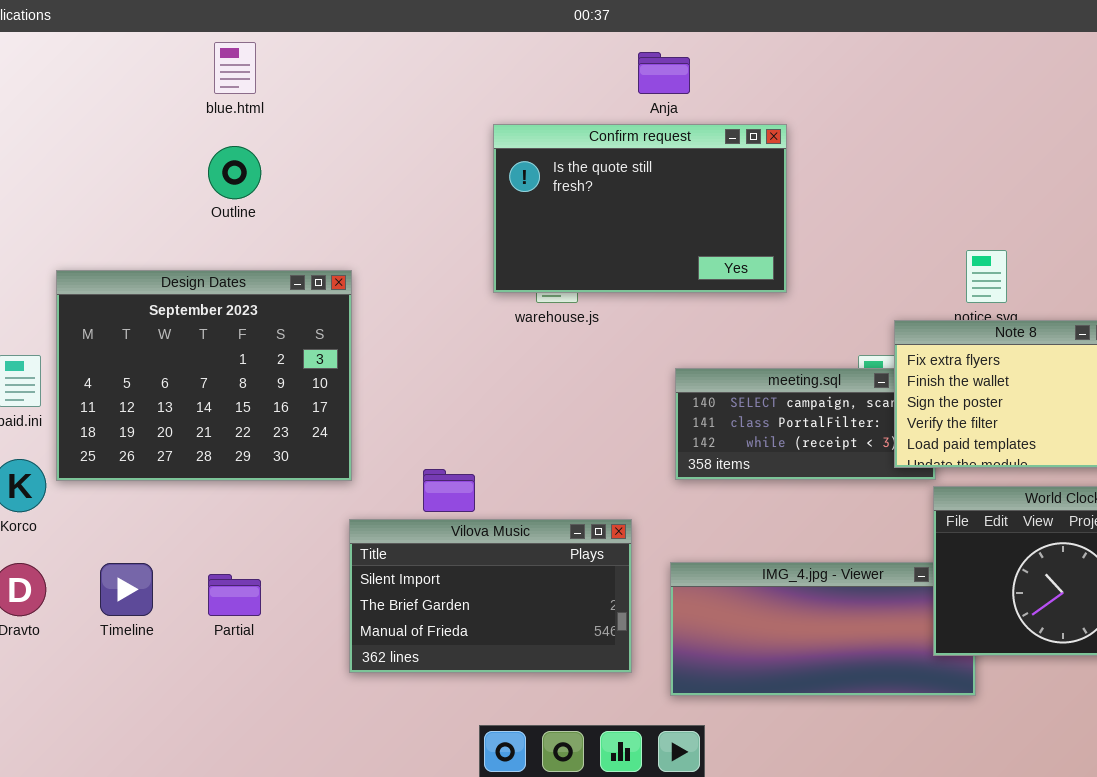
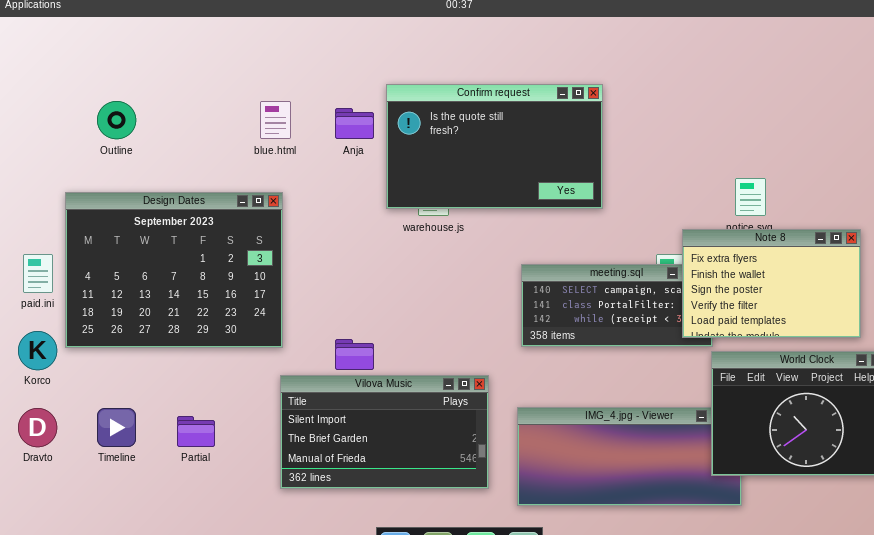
blue.html: [214,42,256,94] -> [260,101,291,139], moved
Anja: [638,52,690,94] -> [335,108,374,139], moved
Outline: [208,146,261,199] -> [97,101,136,139], moved

